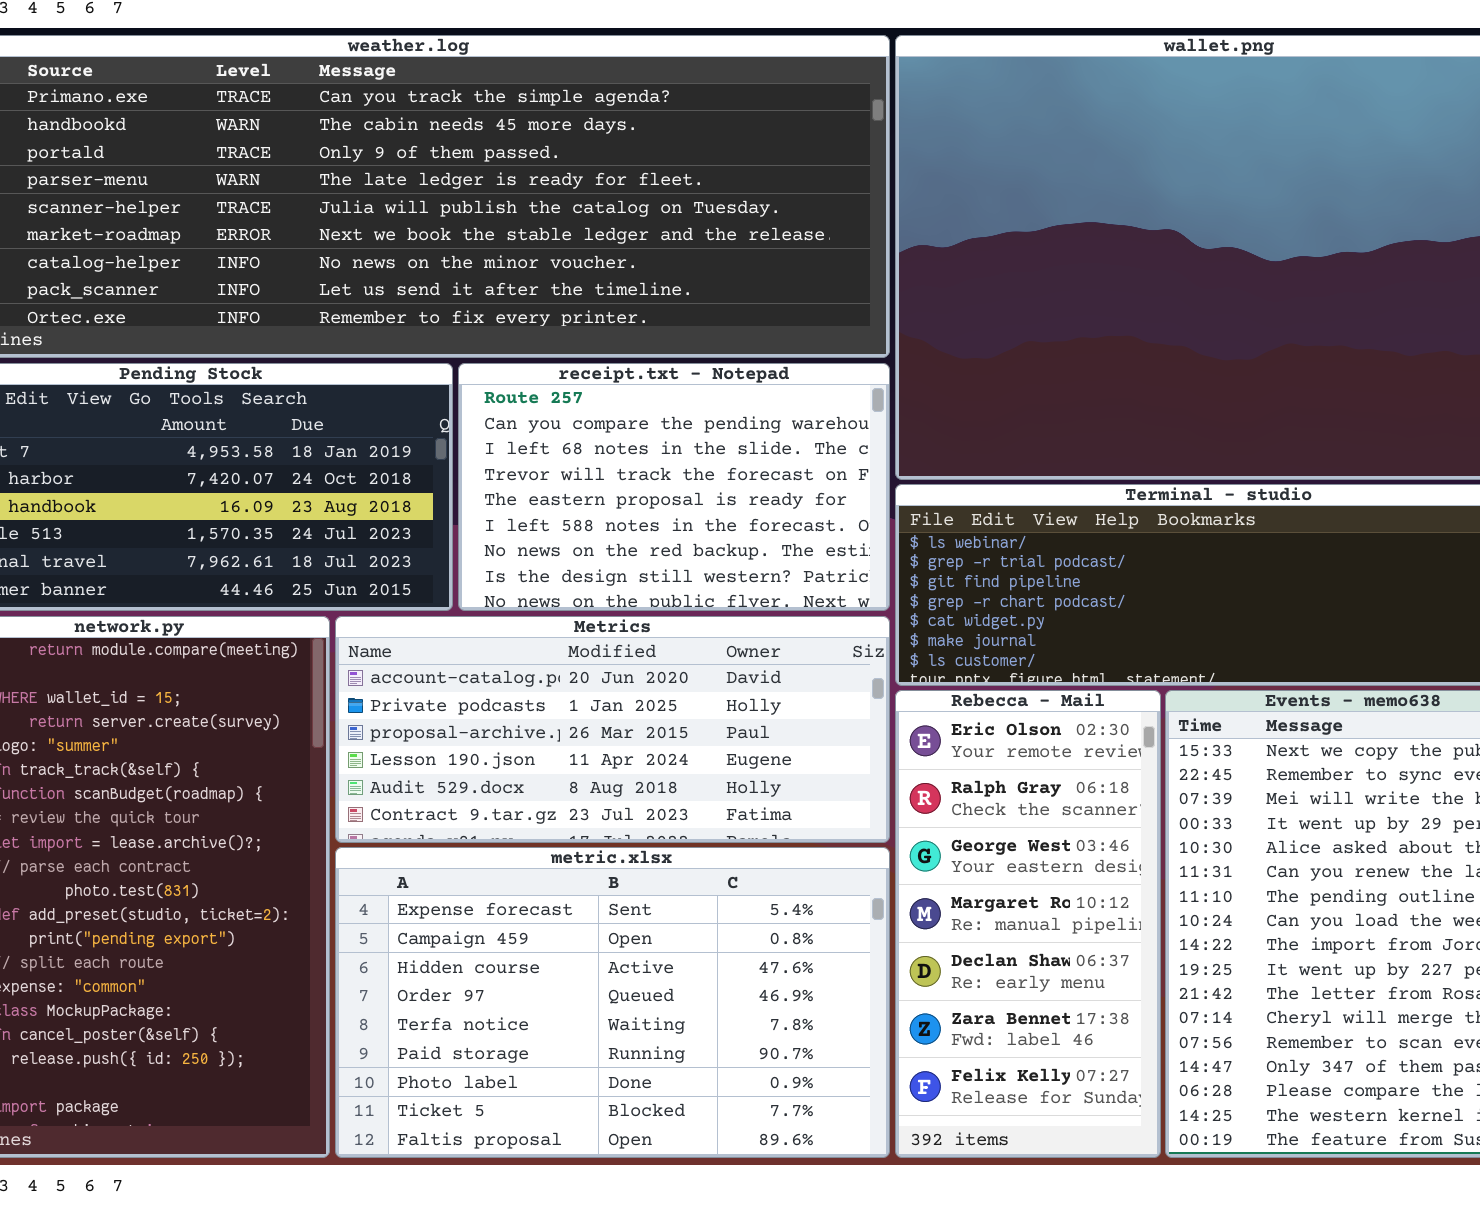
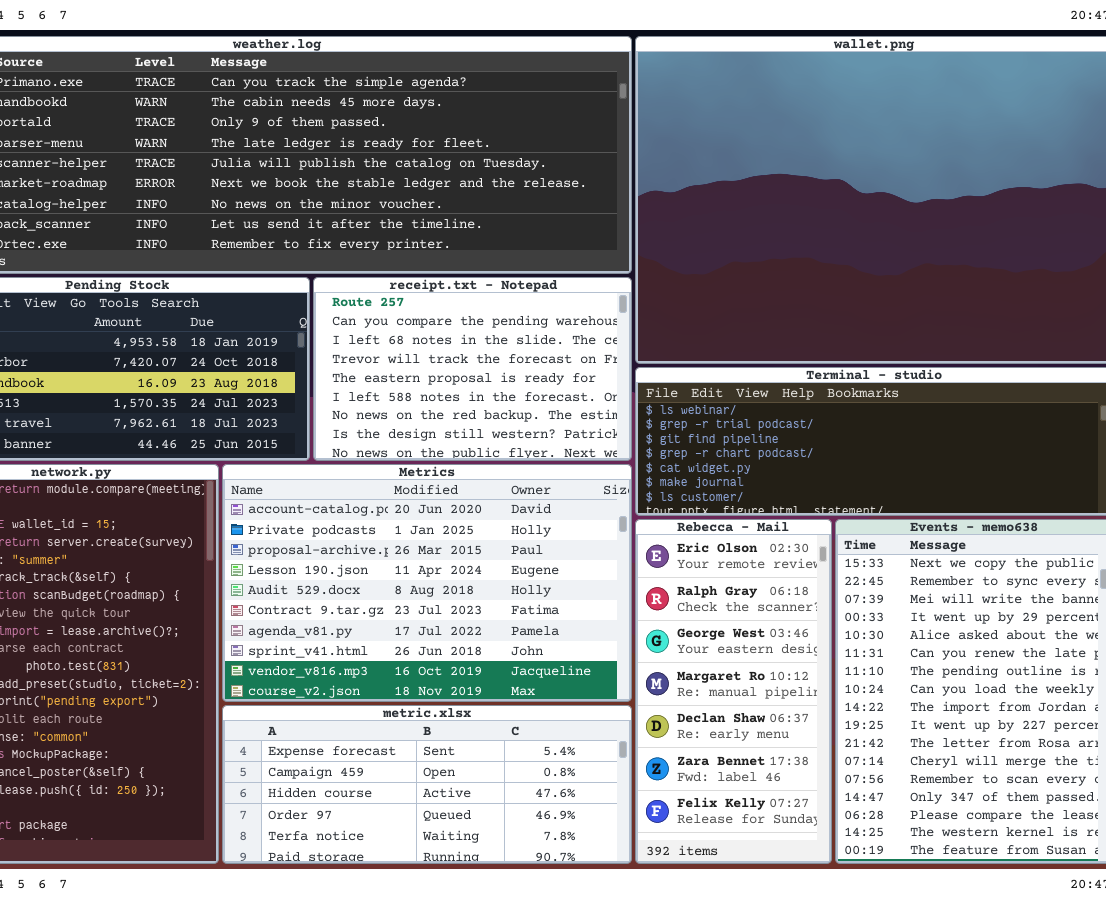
Metrics: [335,616,890,843] -> [222,464,632,702], resized
metric.xlsx: [335,847,890,1158] -> [222,705,632,864], resized

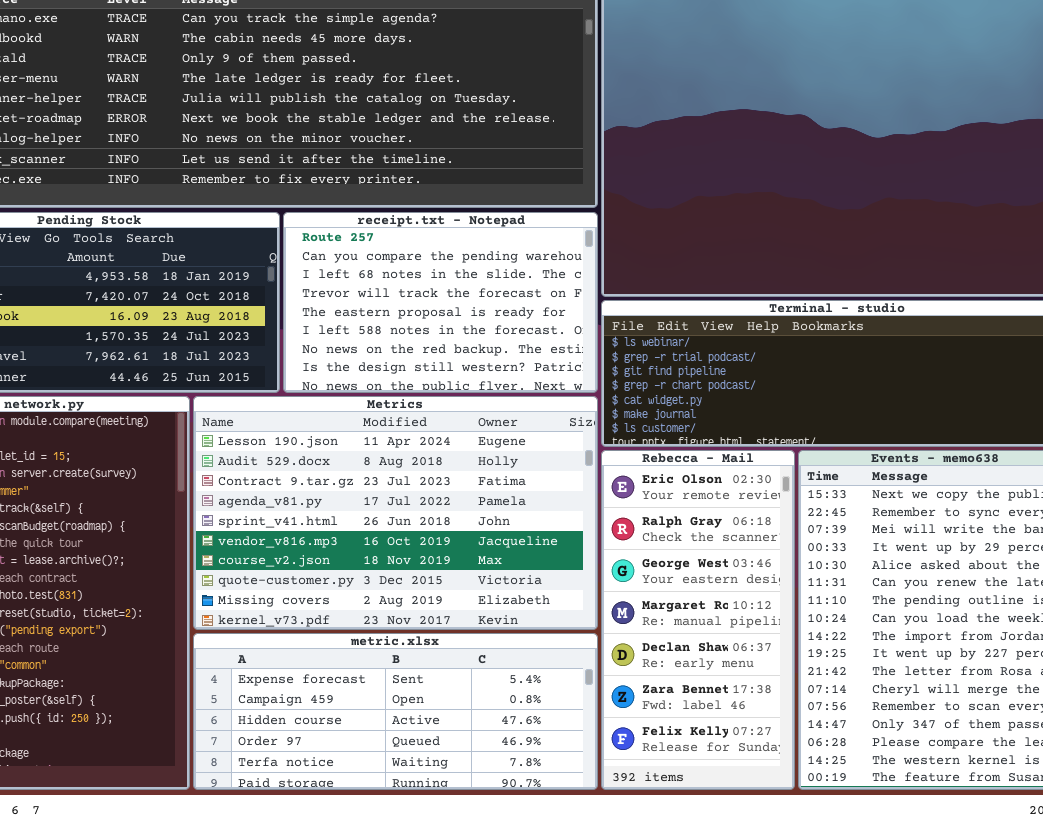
Metrics: [222,464,632,702] -> [193,396,598,630], scrolled down 3 rows

